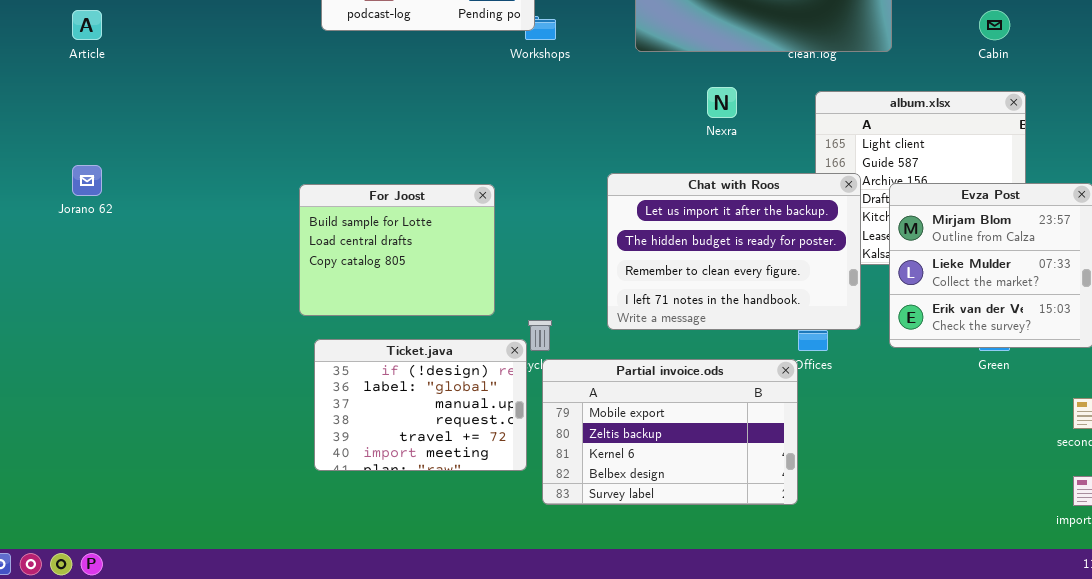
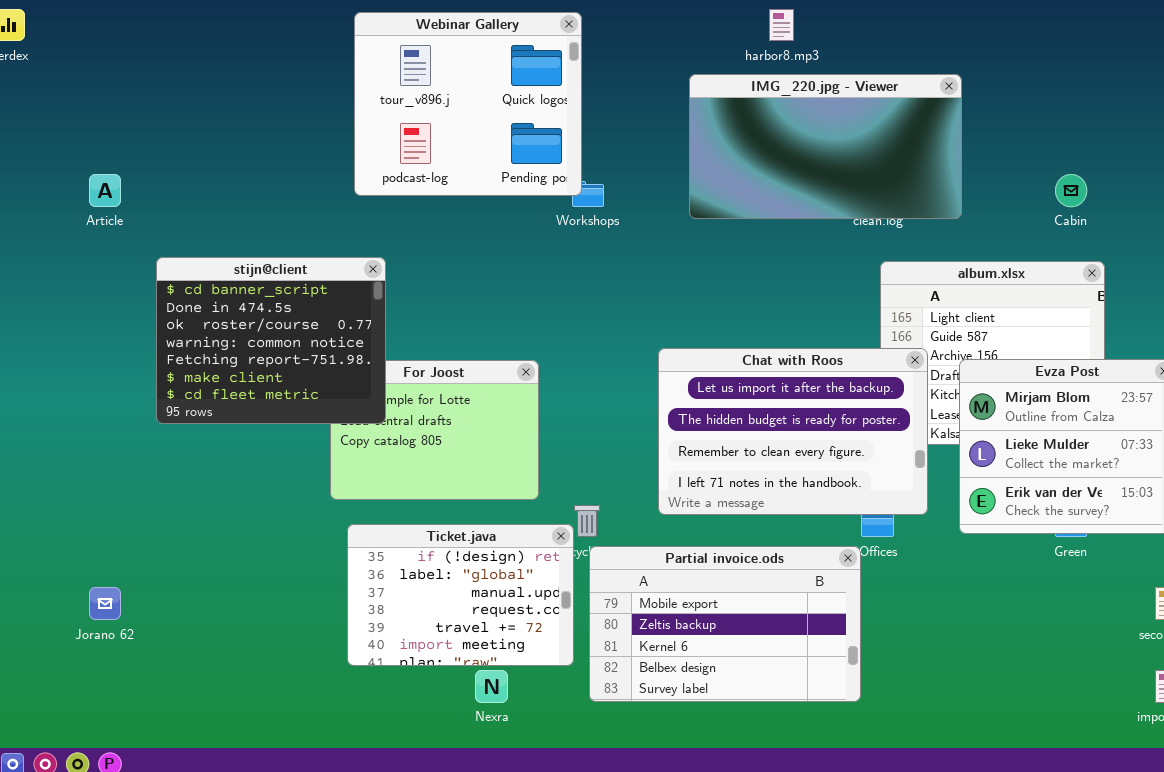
stijn@client: none -> [156,257,386,424], opened
Nexra: [707,87,737,118] -> [475,670,508,703], moved
Jorano 62: [72,165,102,196] -> [89,587,121,620], moved

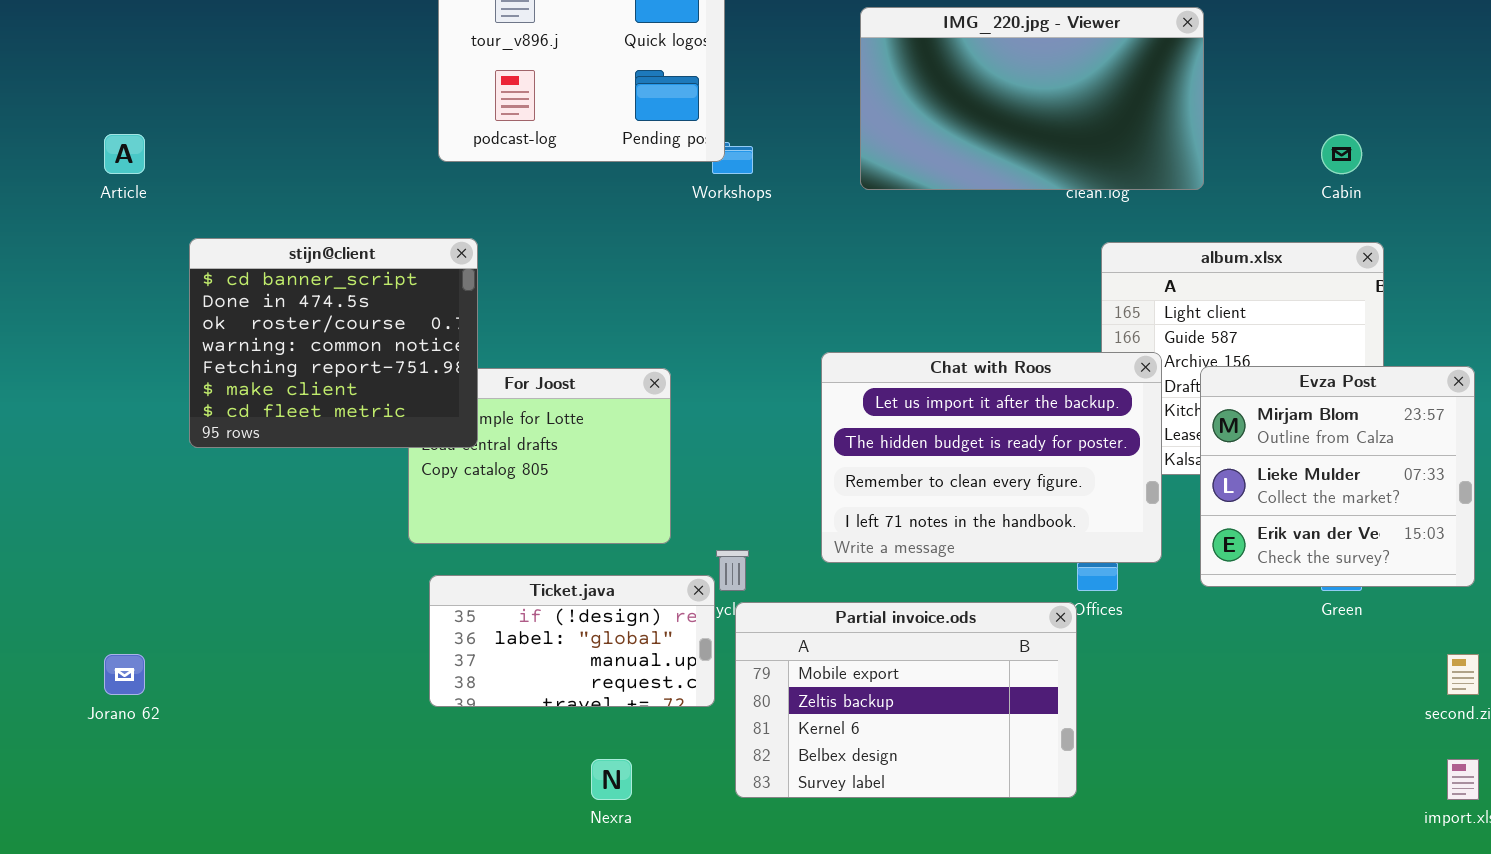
Ticket.java: [347,524,574,666] -> [429,575,715,707], resized

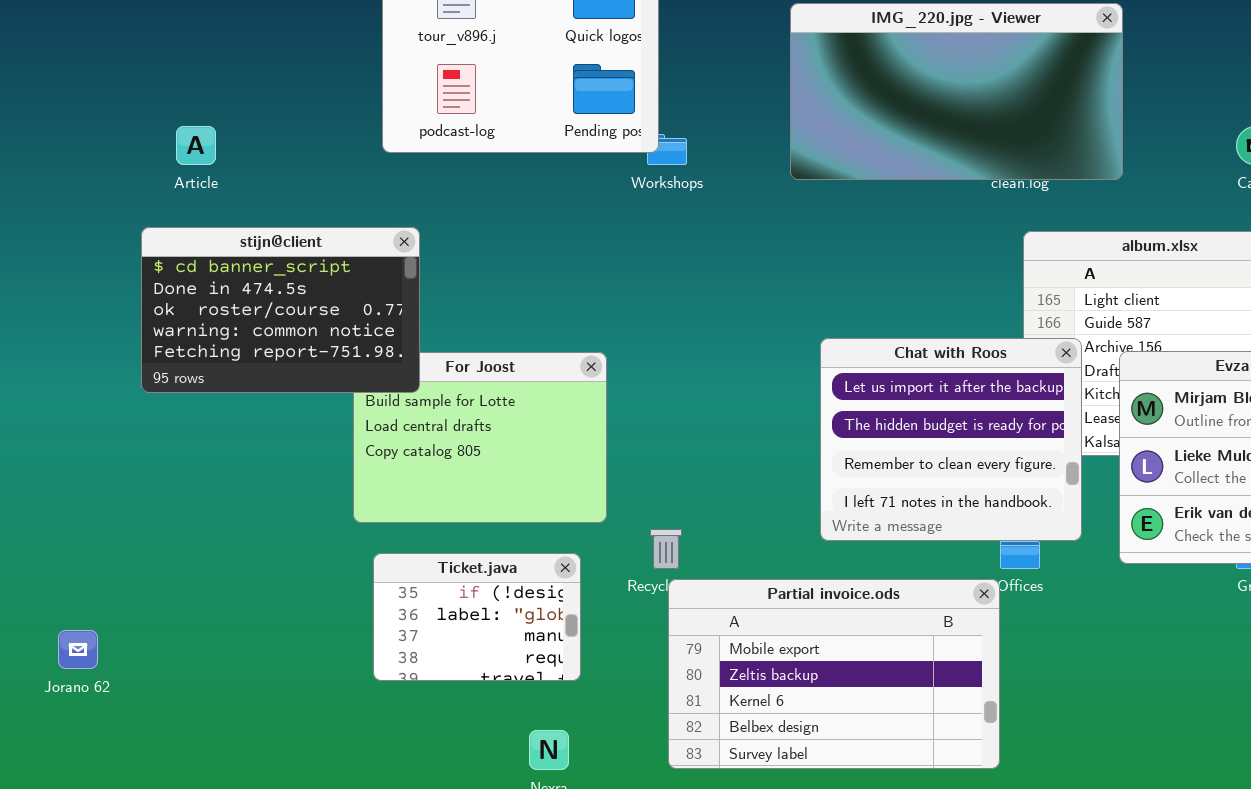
Article: [104,134,145,174] -> [176,126,216,165], moved
stijn@client: [189,238,478,448] -> [141,227,420,393], resized
Chat with Roos: [821,352,1162,563] -> [820,338,1082,541], resized
Ticket.java: [429,575,715,707] -> [373,553,581,681], resized

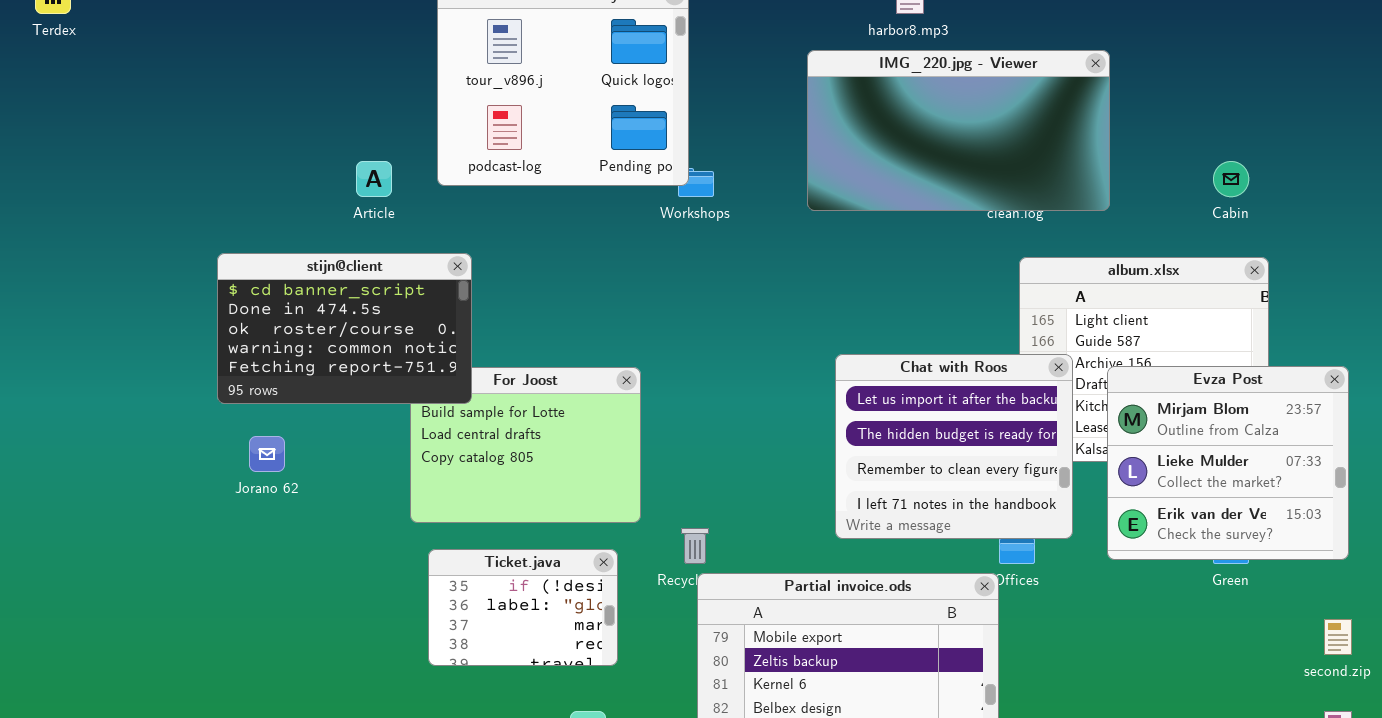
Article: [176,126,216,165] -> [356,161,392,197], moved
Jorano 62: [58,630,98,669] -> [249,436,285,472], moved

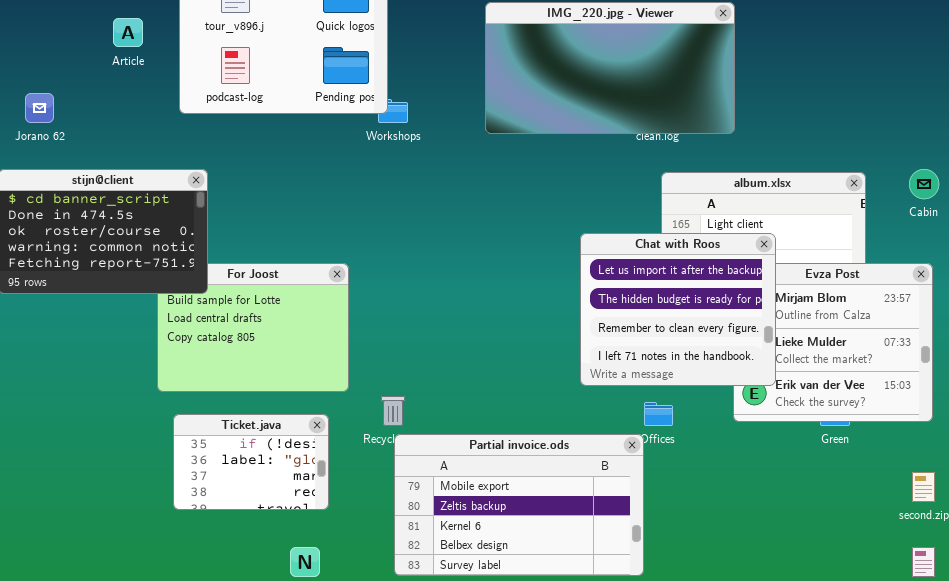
Article: [356,161,392,197] -> [113,18,143,47], moved
Cabin: [1213,161,1249,197] -> [909,169,939,199], moved
Chat with Roos: [835,354,1073,539] -> [580,233,776,386], moved
Jorano 62: [249,436,285,472] -> [25,93,54,123], moved

